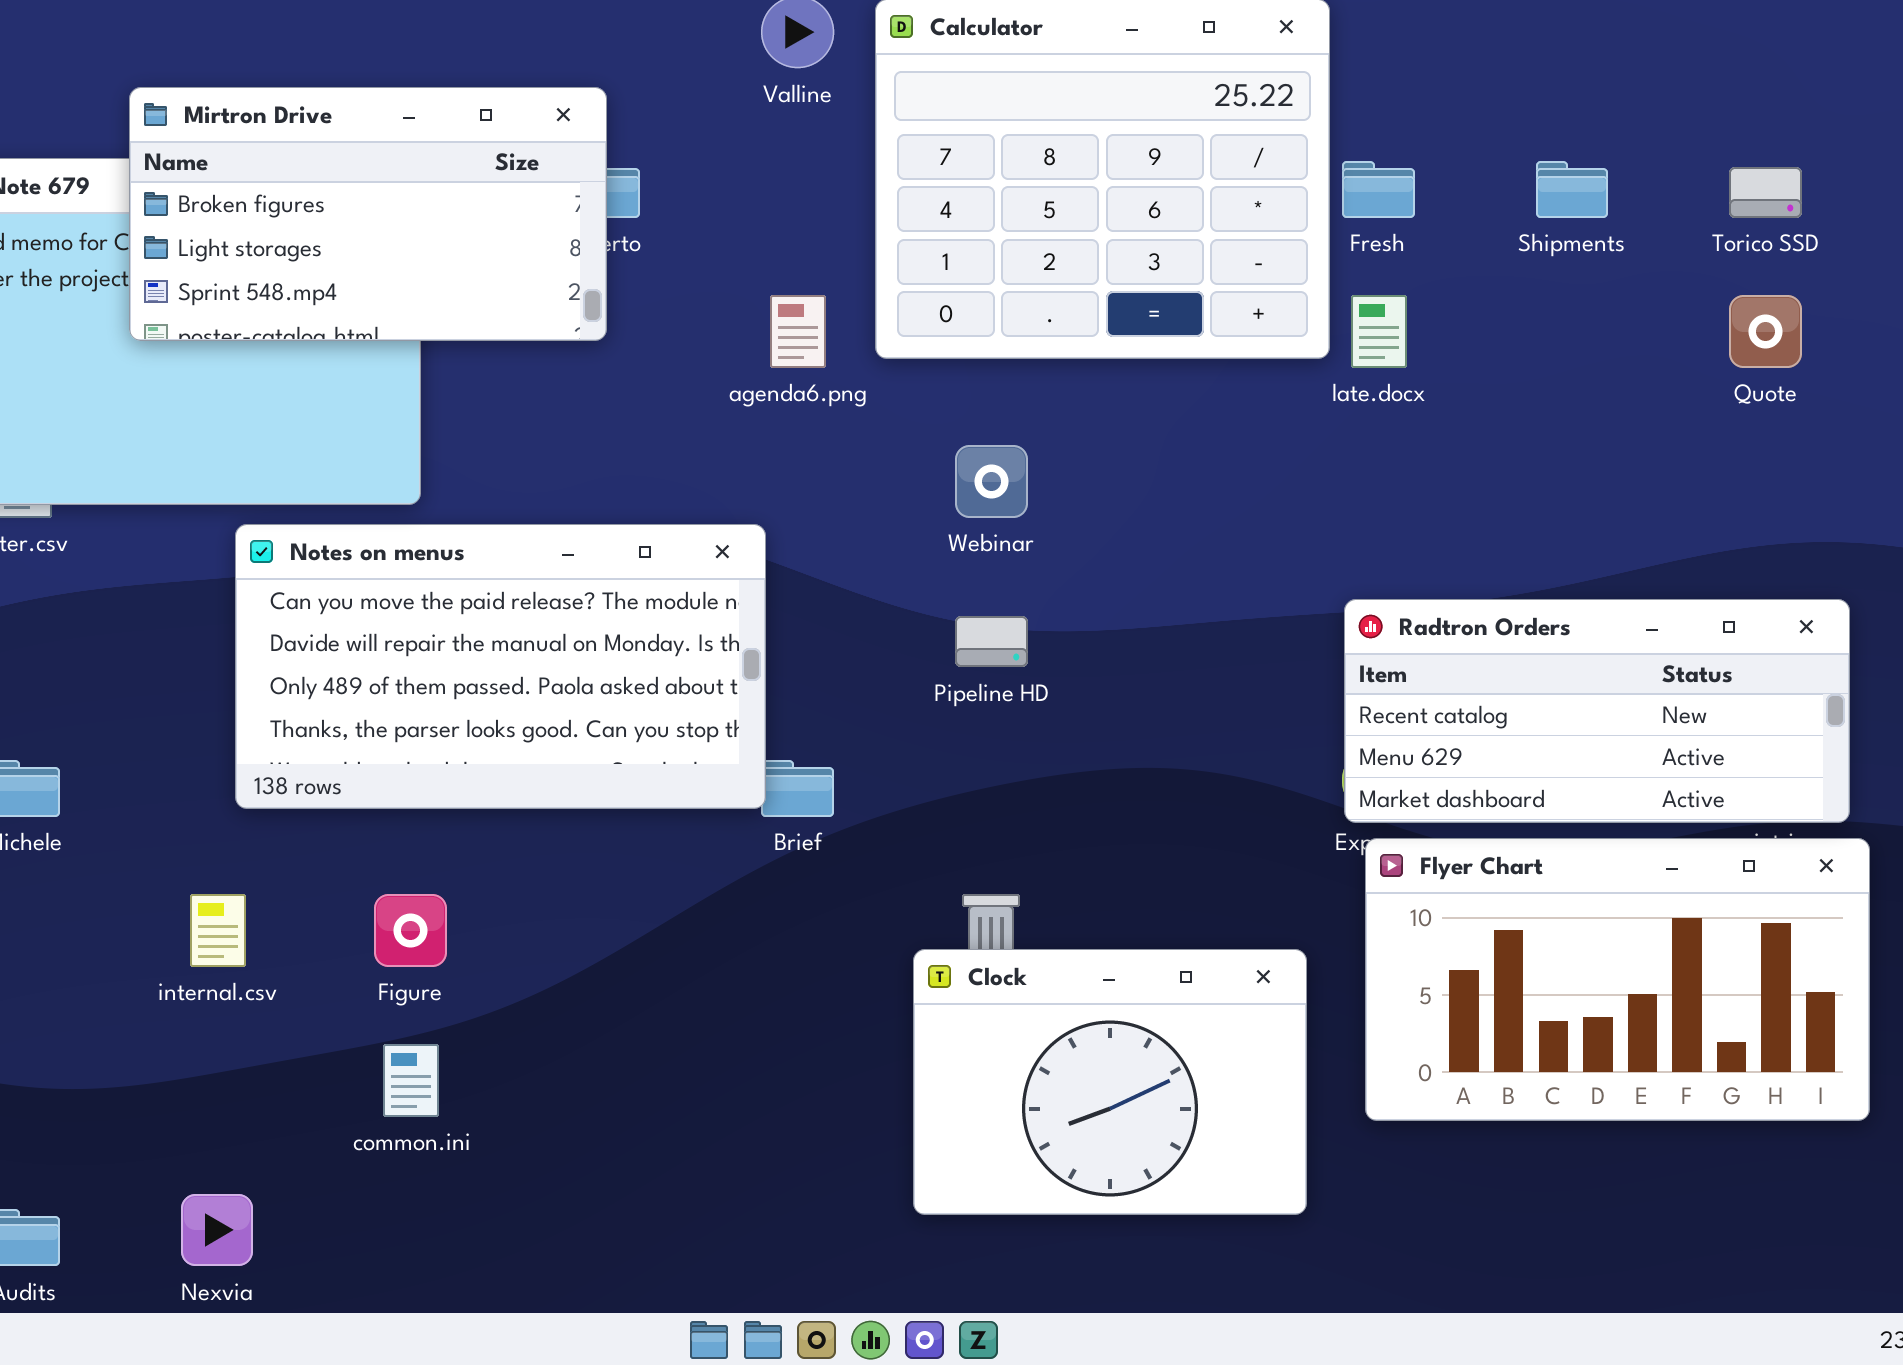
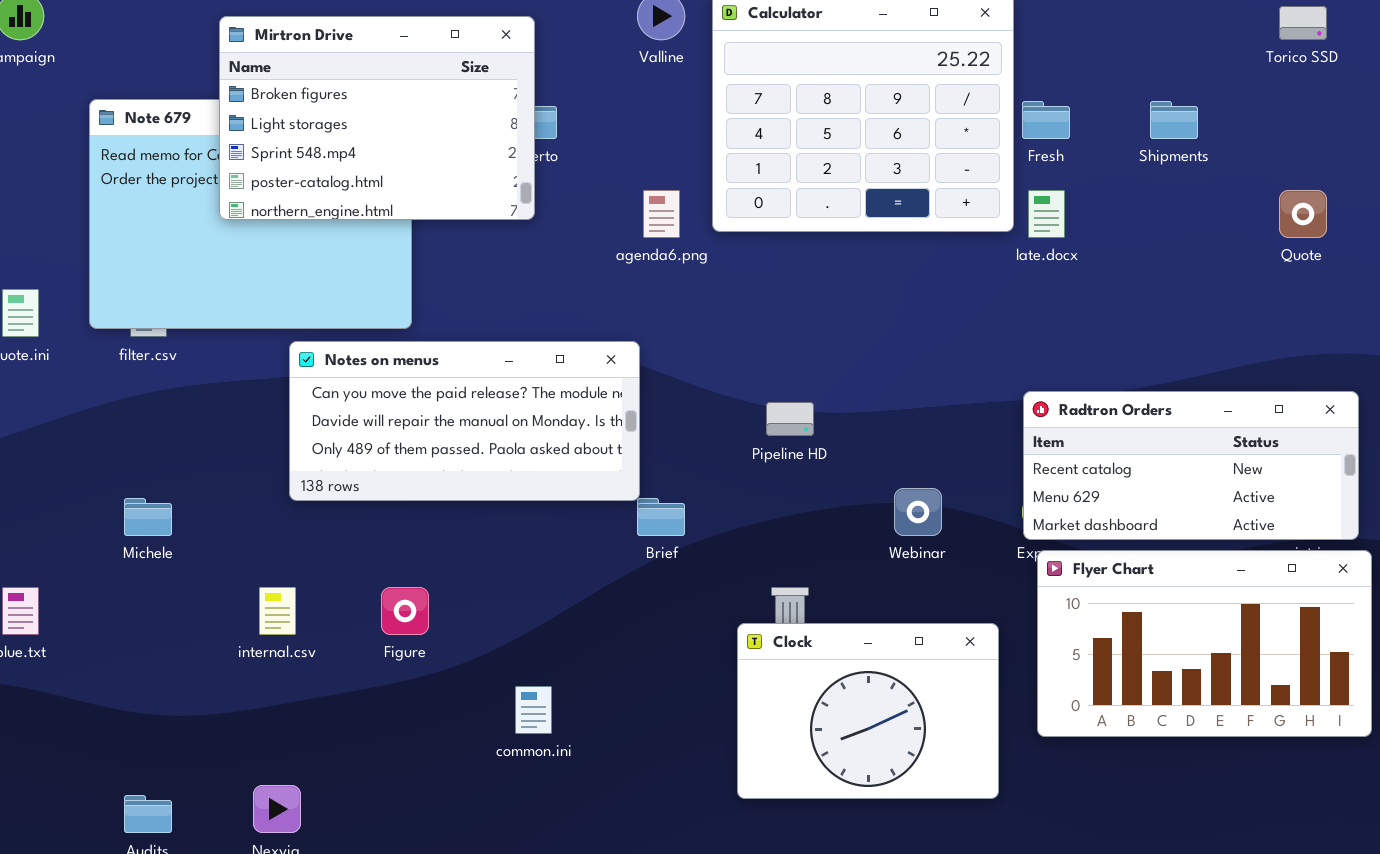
Mirtron Drive: [129,87,607,341] -> [219,16,535,220], resized
Torico SSD: [1729,167,1802,218] -> [1279,6,1327,40], moved
Webinar: [955,445,1028,518] -> [894,488,942,536], moved
Notes on menus: [235,524,766,809] -> [289,341,640,501], resized
common.ini: [383,1044,439,1117] -> [515,686,552,734], moved

